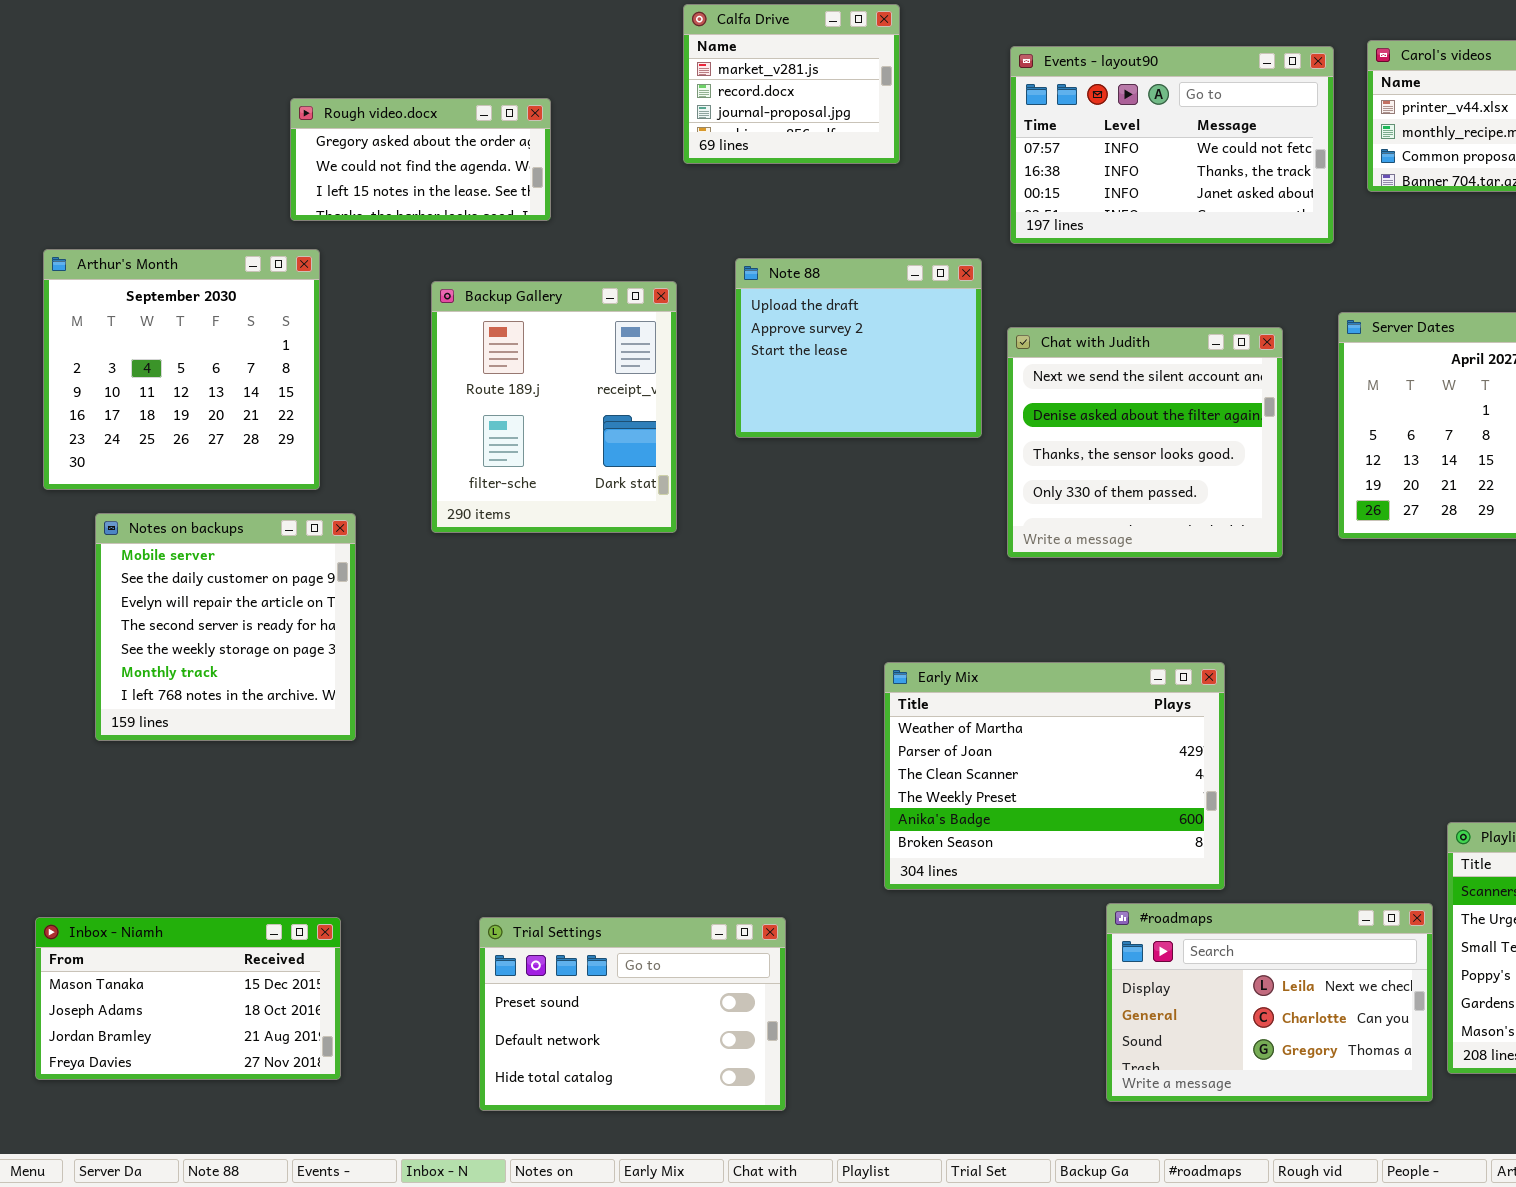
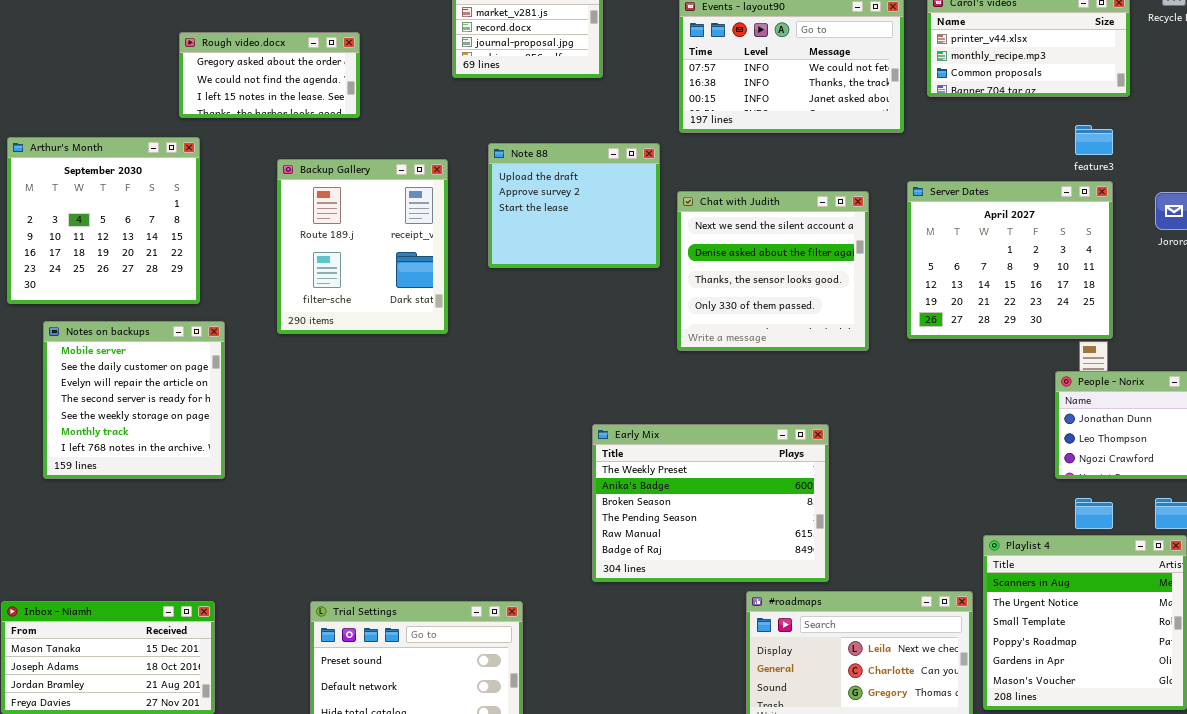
Early Mix: [884,662,1225,890] -> [592,424,829,582], scrolled down 3 rows

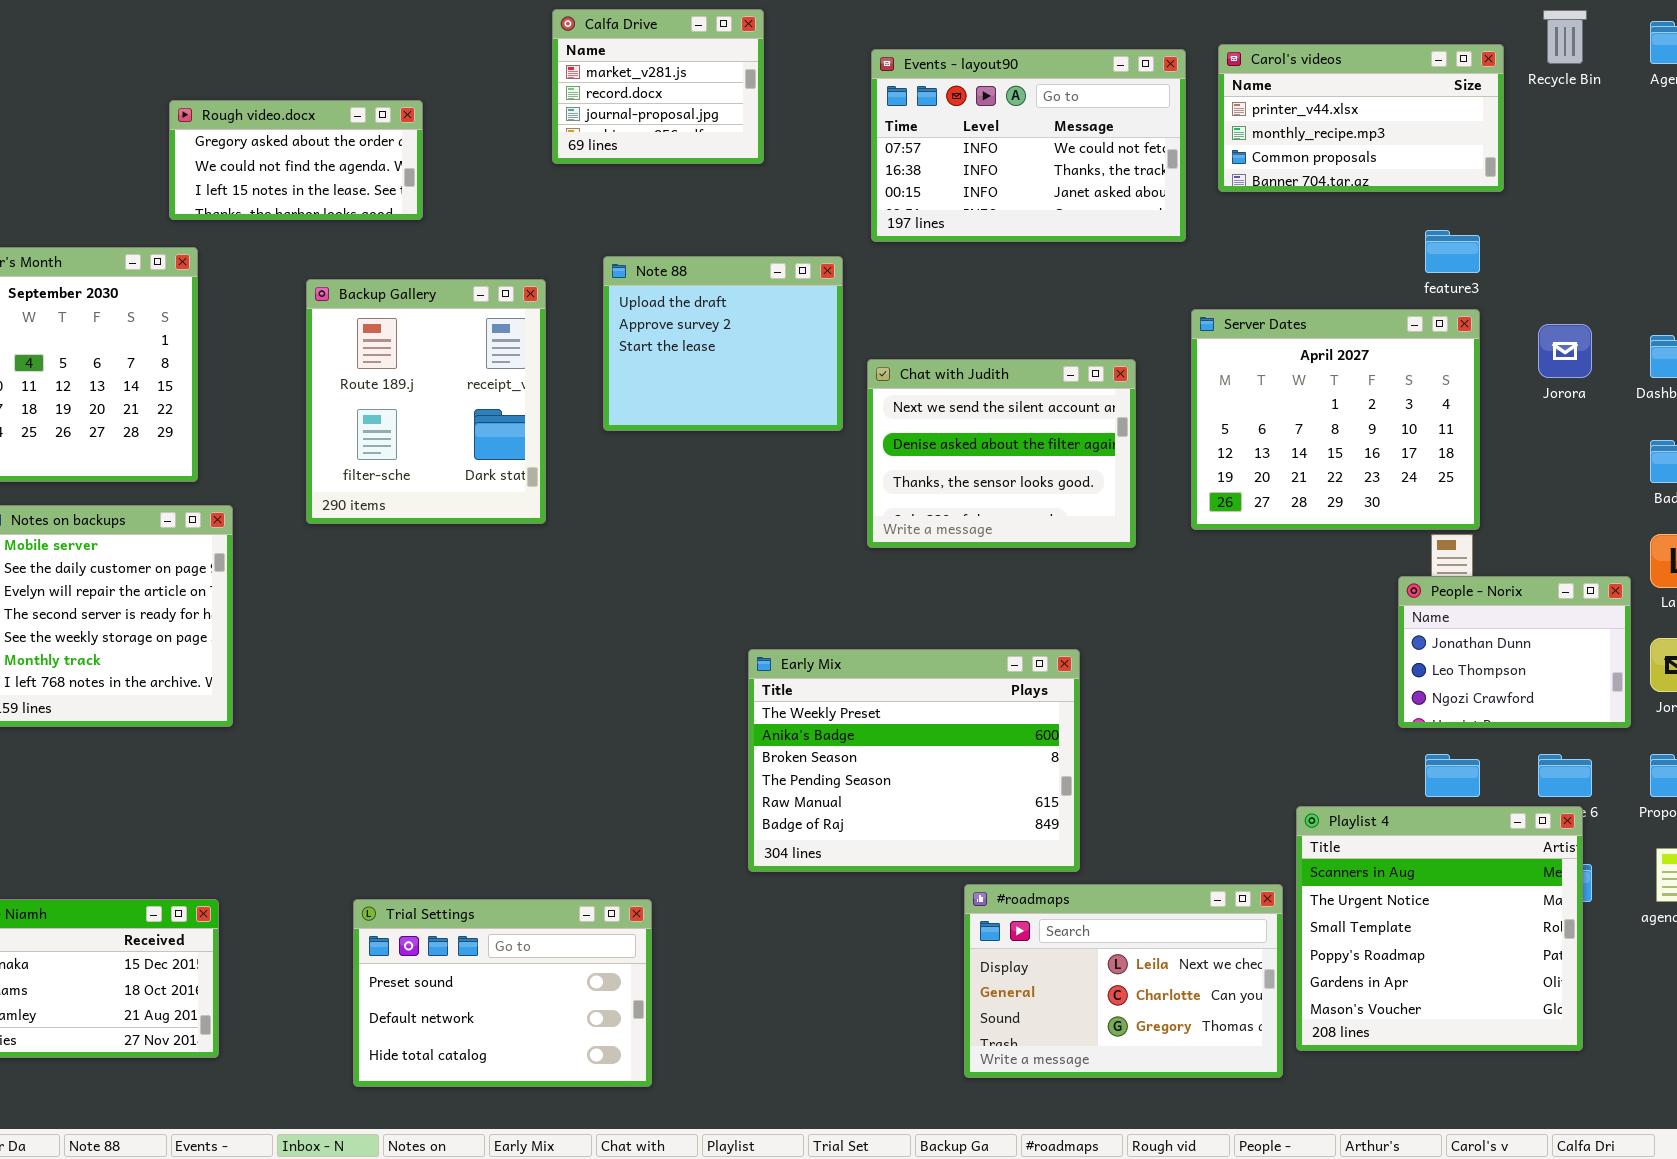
Chat with Judith: [677,191,869,351] -> [867,359,1136,548], resized

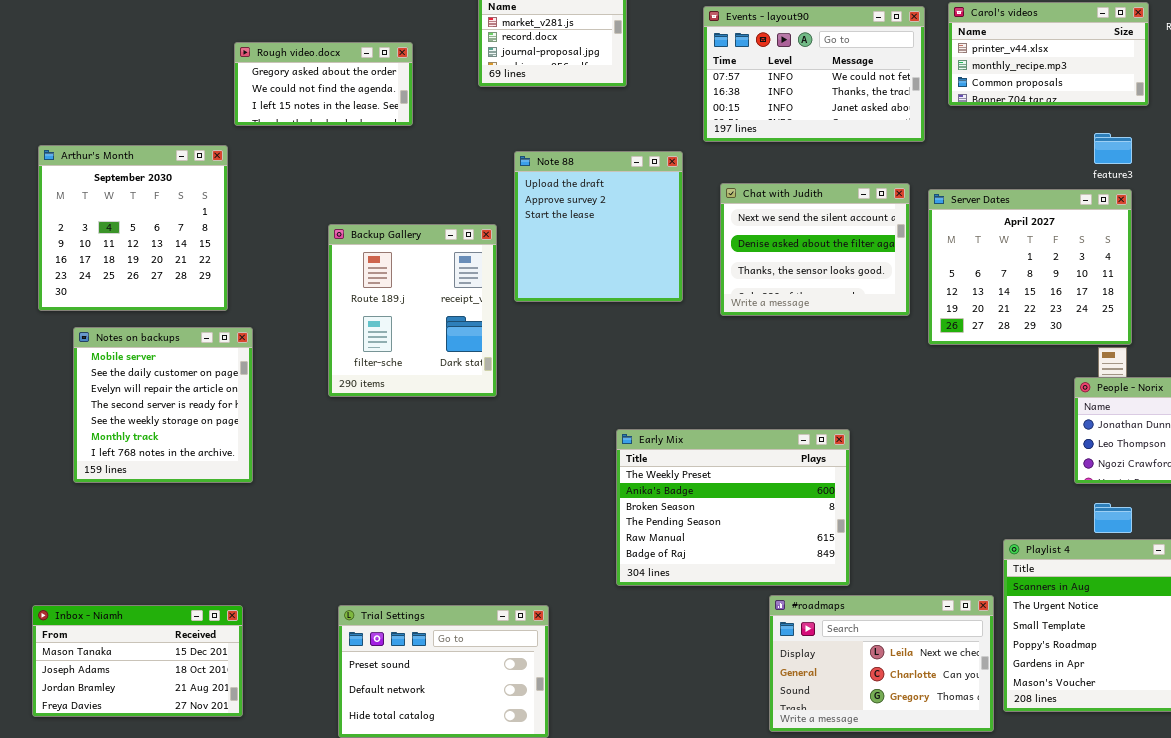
Rough video.docx: [169,100,423,220] -> [234,42,413,126], moved
Note 88: [603,256,843,431] -> [514,151,683,302], resized
Backup Gallery: [306,279,546,524] -> [328,224,497,397], moved
Chat with Judith: [867,359,1136,548] -> [720,183,910,316], moved

